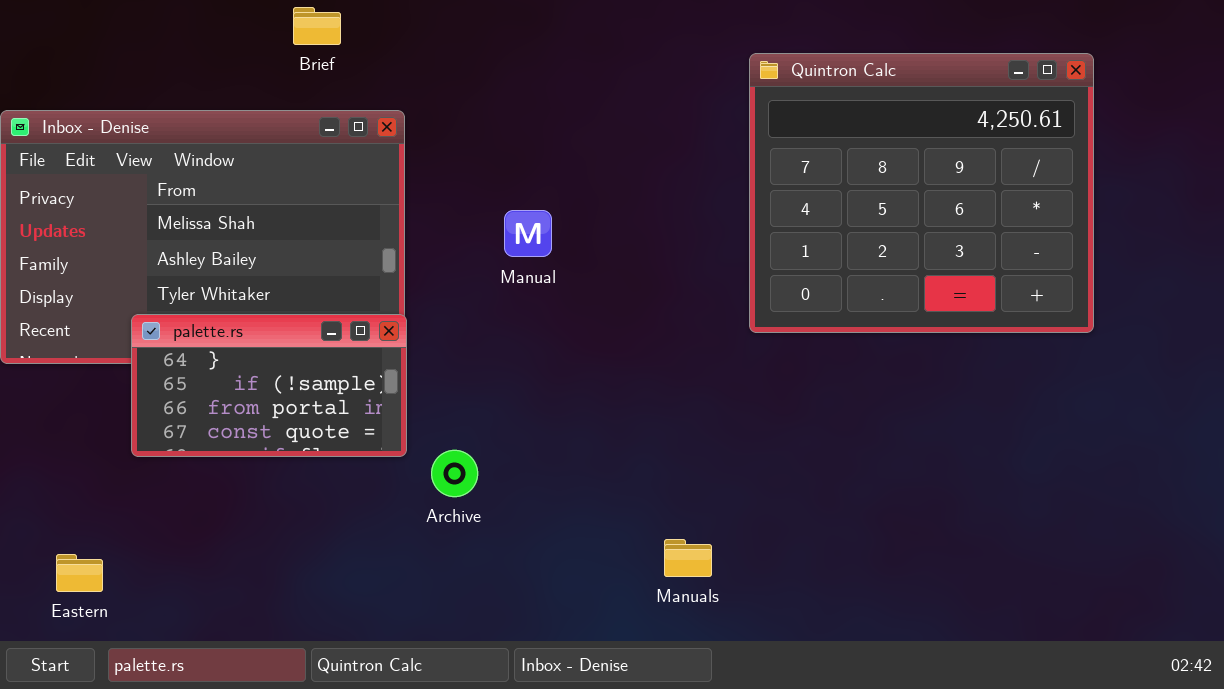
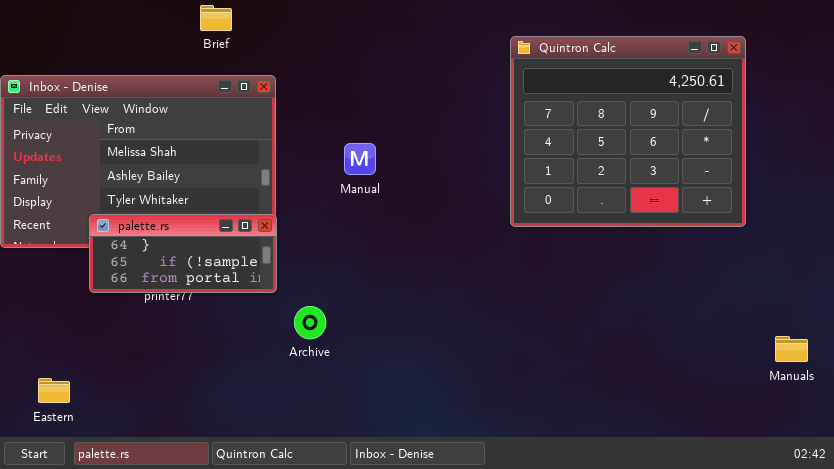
palette.rs: [131,314,407,457] -> [89,214,277,293], resized
Manuals: [664,539,712,577] -> [775,336,808,362], moved

